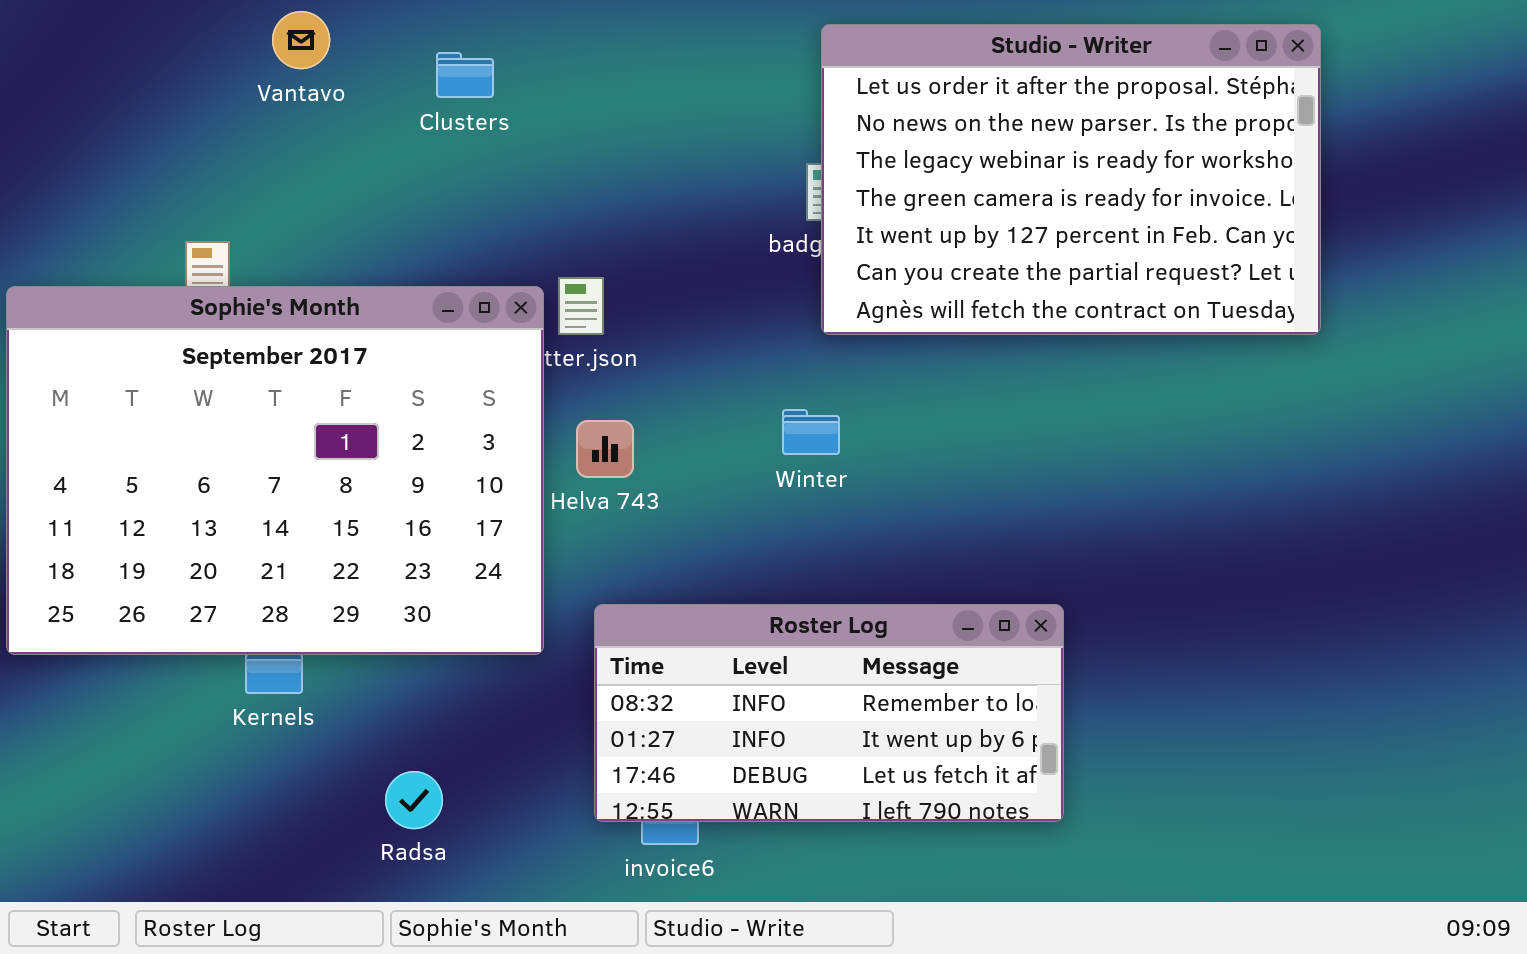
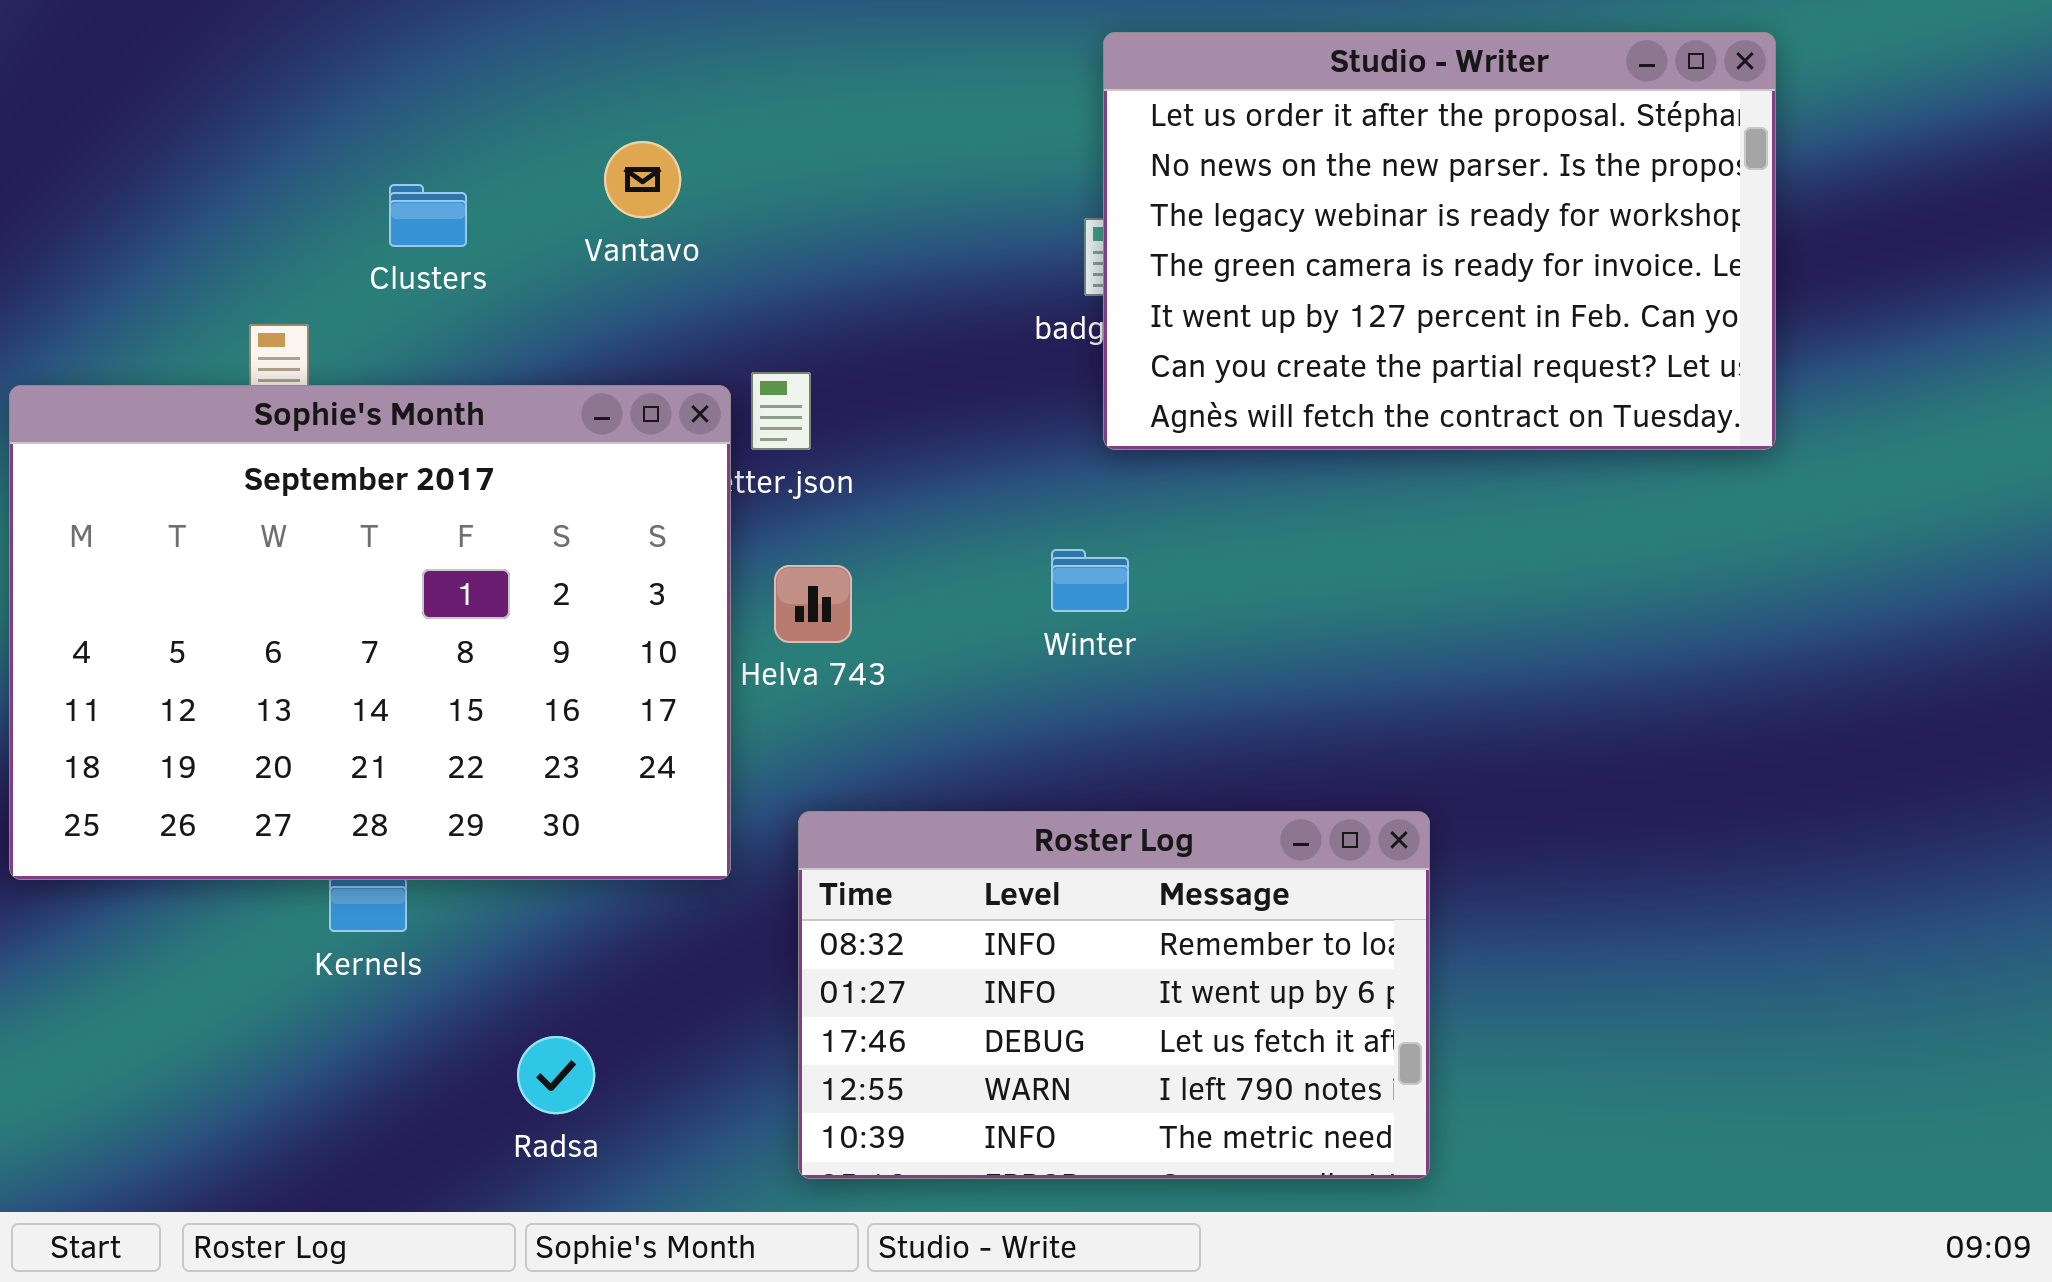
Vantavo: [272,11,330,69] -> [604,141,681,218], moved
Clusters: [436,52,494,98] -> [389,184,467,247], moved
Roster Log: [594,604,1064,822] -> [798,811,1430,1179], resized

